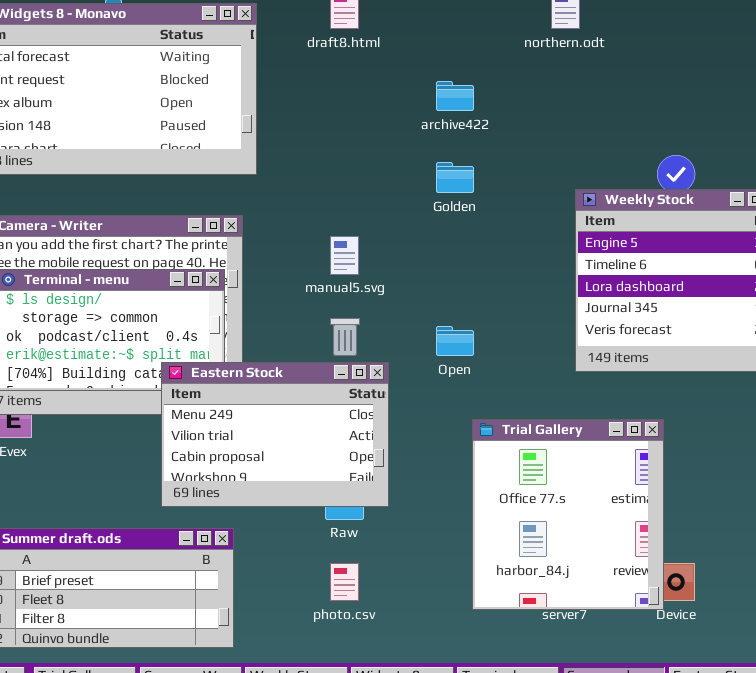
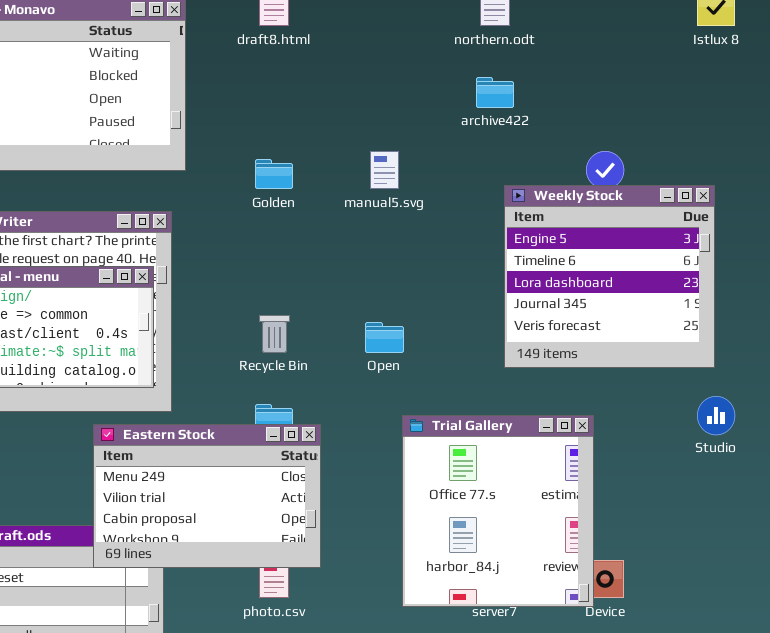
archive422: [436,81,474,111] -> [476,77,514,108], moved
Golden: [436,162,474,193] -> [255,159,293,189], moved
manual5.svg: [330,236,359,275] -> [370,151,399,189], moved
Eastern Stock: [161,362,389,507] -> [93,424,321,568], moved

